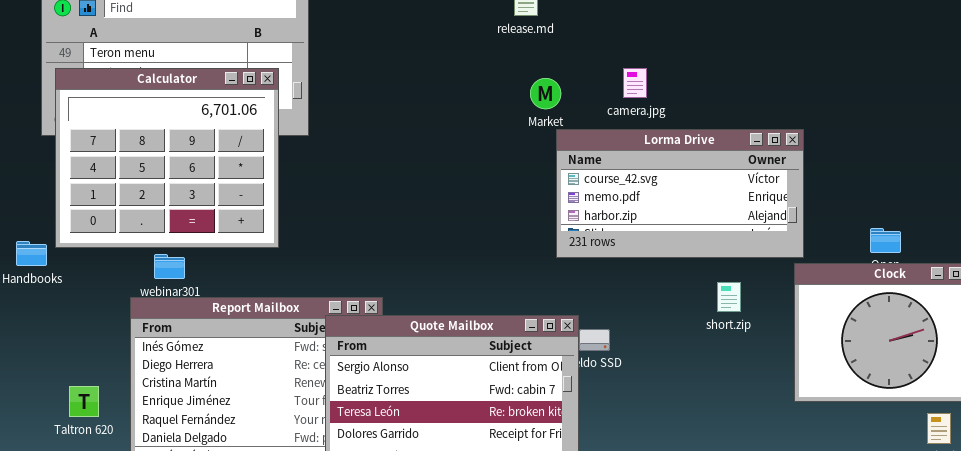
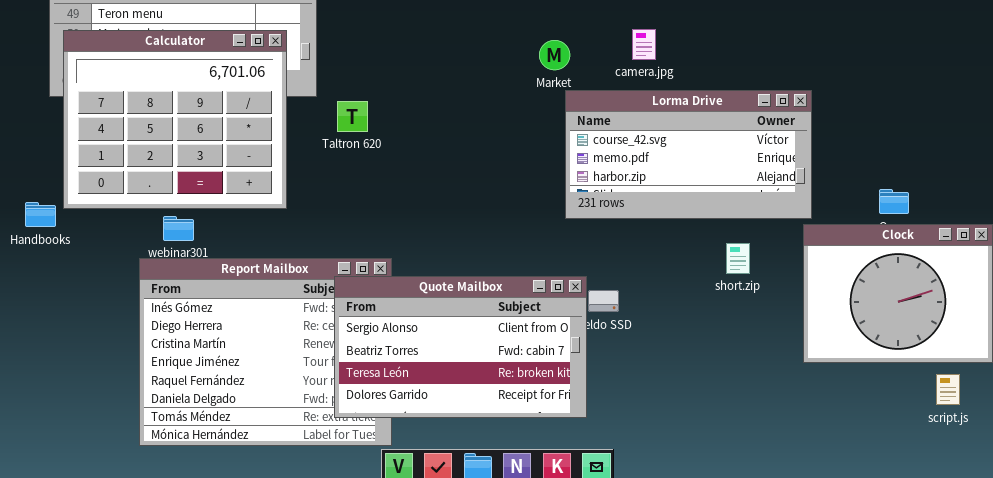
Taltron 620: [69,386,99,417] -> [337,101,368,132], moved

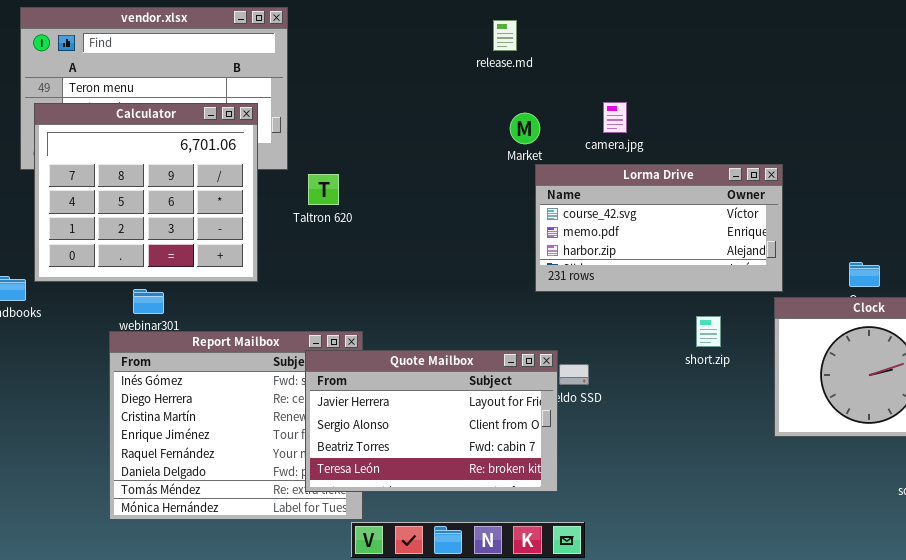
Quote Mailbox: [334,276,587,418] -> [305,350,558,492], scrolled up 1 row

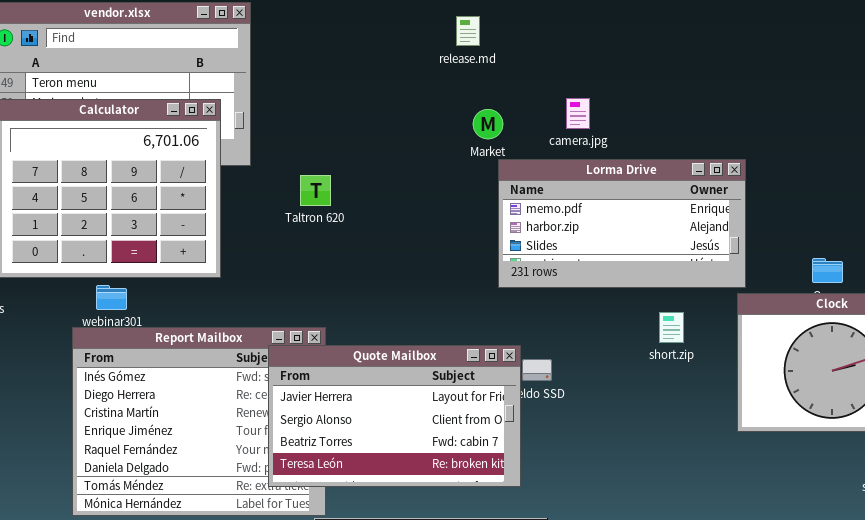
Lorma Drive: [535,164,783,292] -> [498,159,746,288], scrolled down 1 row
Taltron 620: [308,174,339,205] -> [300,175,331,206], moved

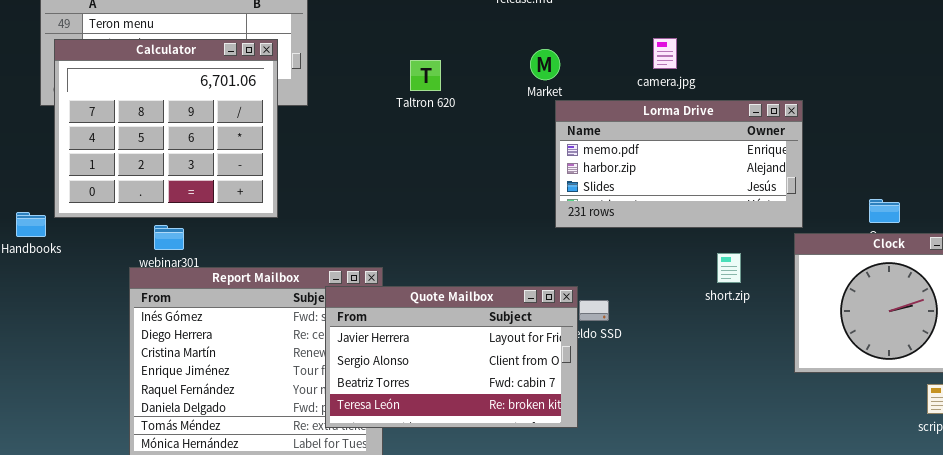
camera.jpg: [566,98,590,129] -> [653,38,677,69], moved
Taltron 620: [300,175,331,206] -> [410,60,441,91], moved

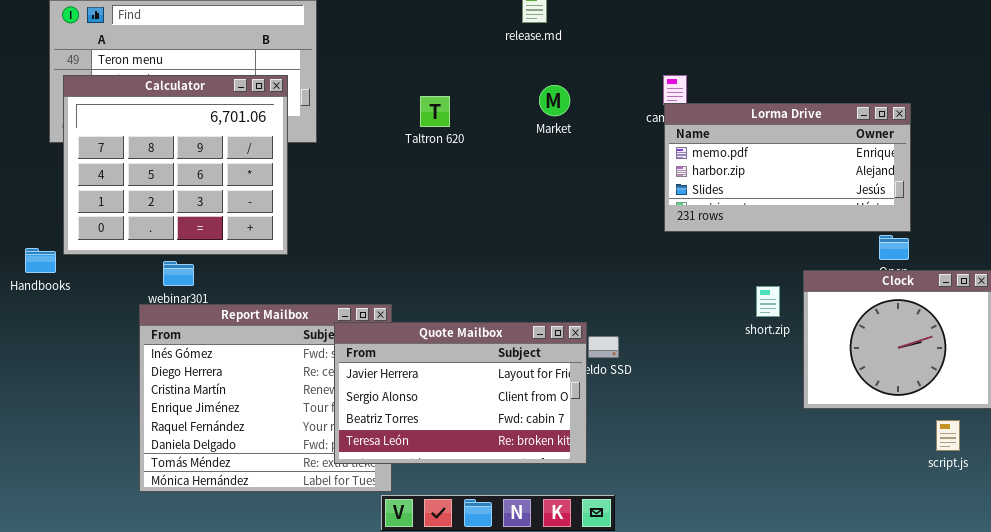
Lorma Drive: [555,100,803,228] -> [664,103,911,232], moved
short.zip: [717,253,741,283] -> [756,286,780,317], moved

